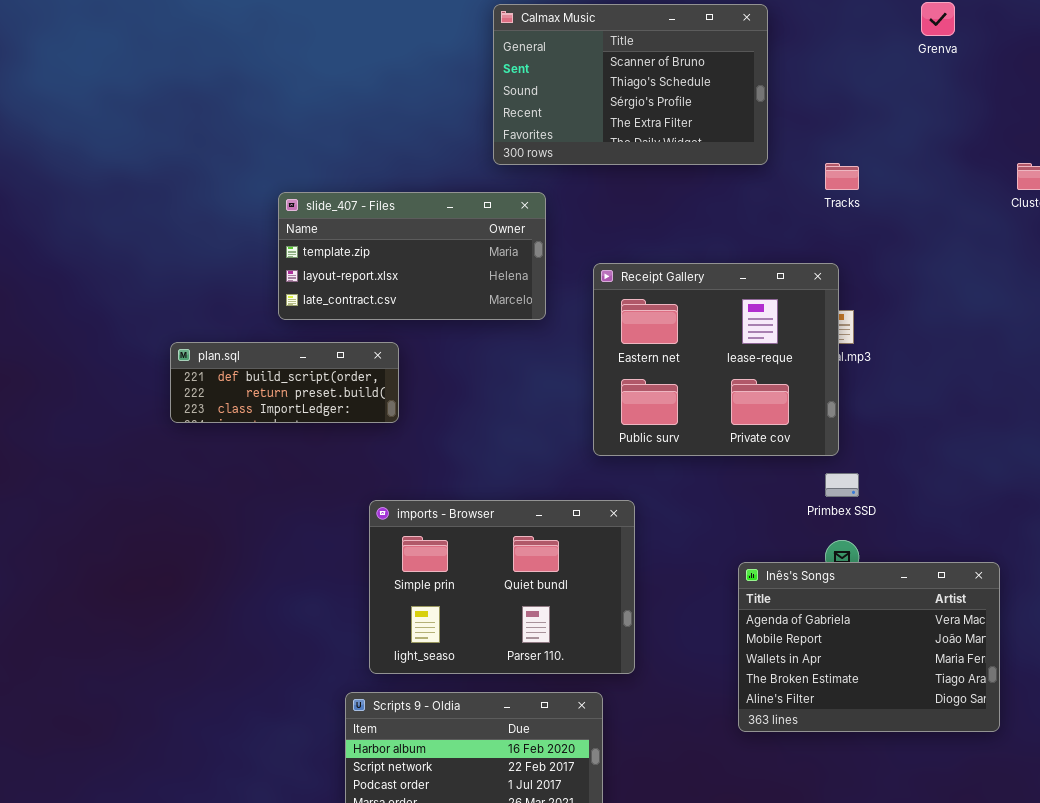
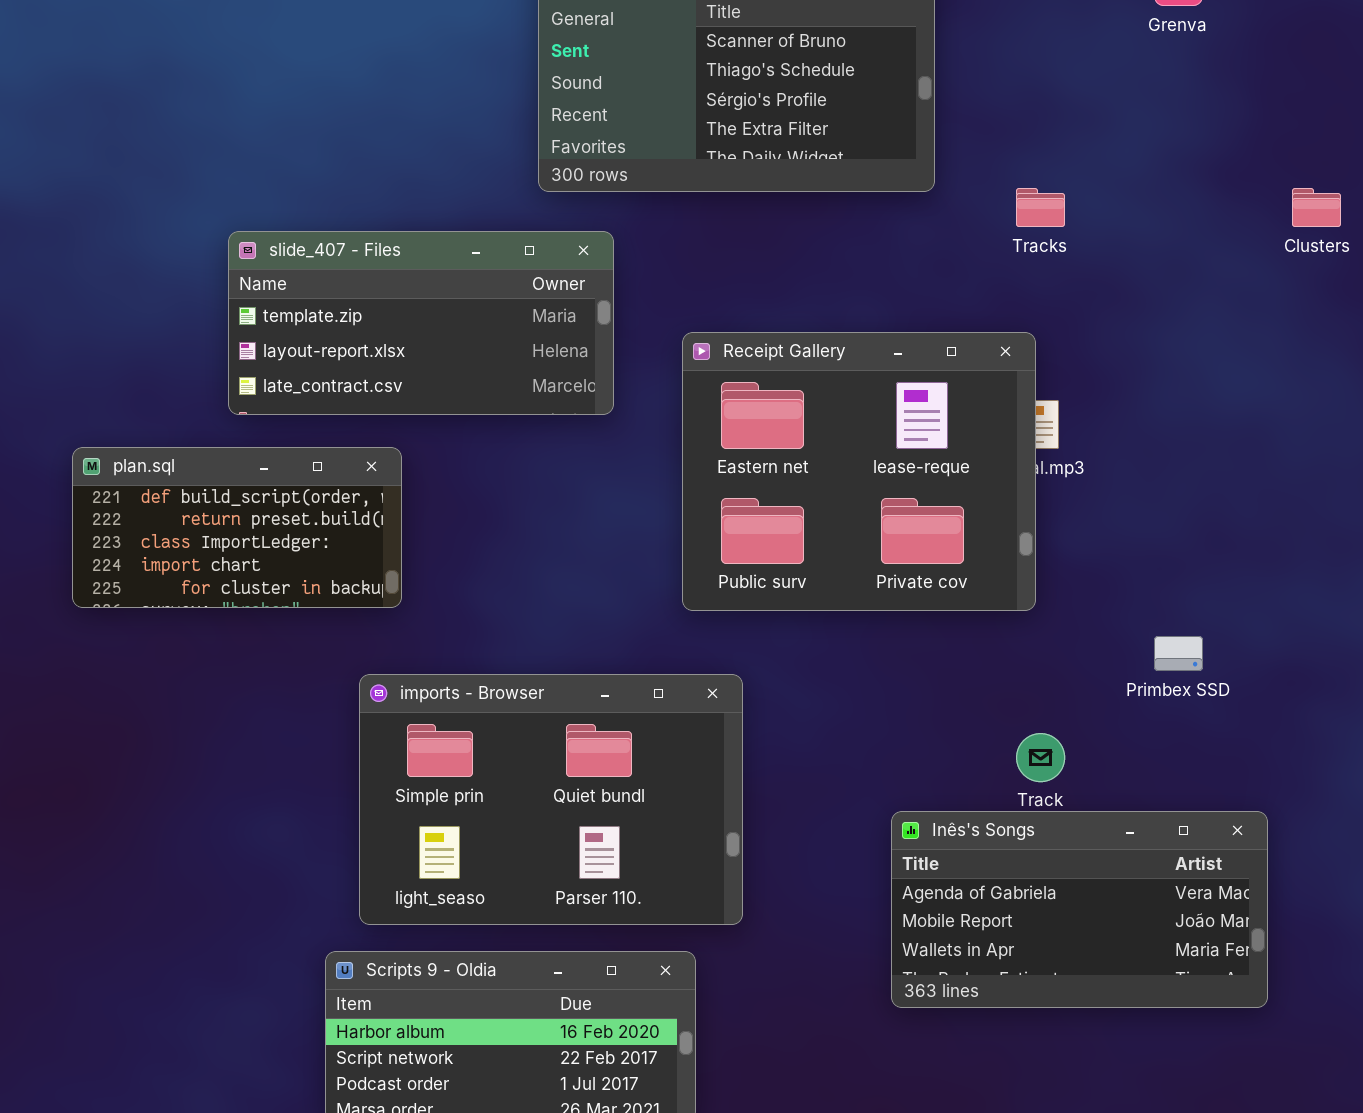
plan.sql: [170,342,399,423] -> [72,447,402,608], resized
Primbex SSD: [825,473,859,497] -> [1154,636,1203,671], moved
Inês's Songs: [738,562,1000,732] -> [891,811,1268,1008], resized

